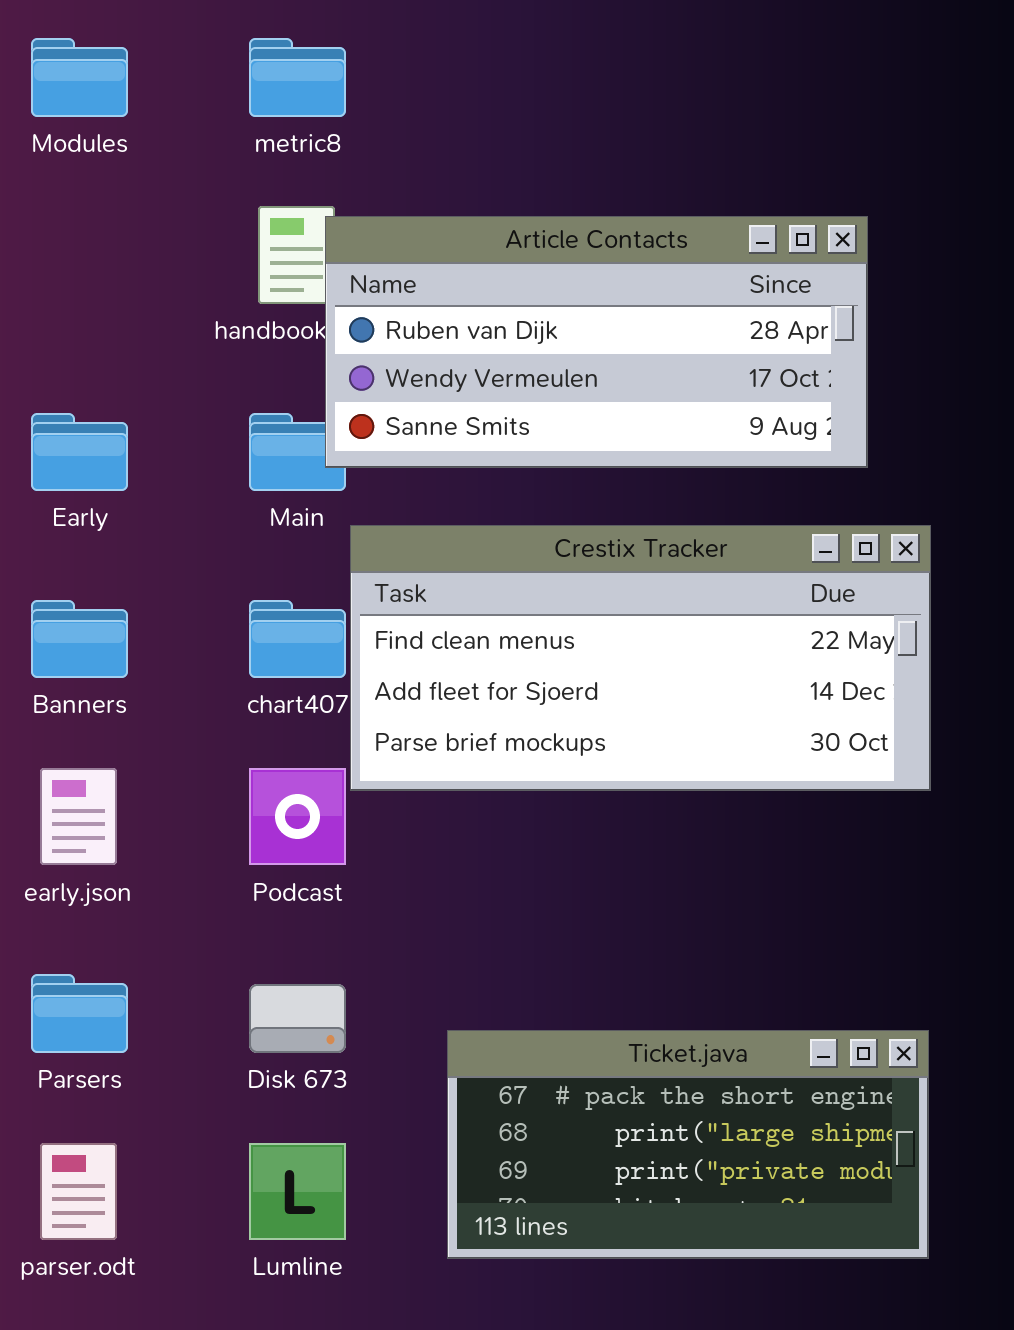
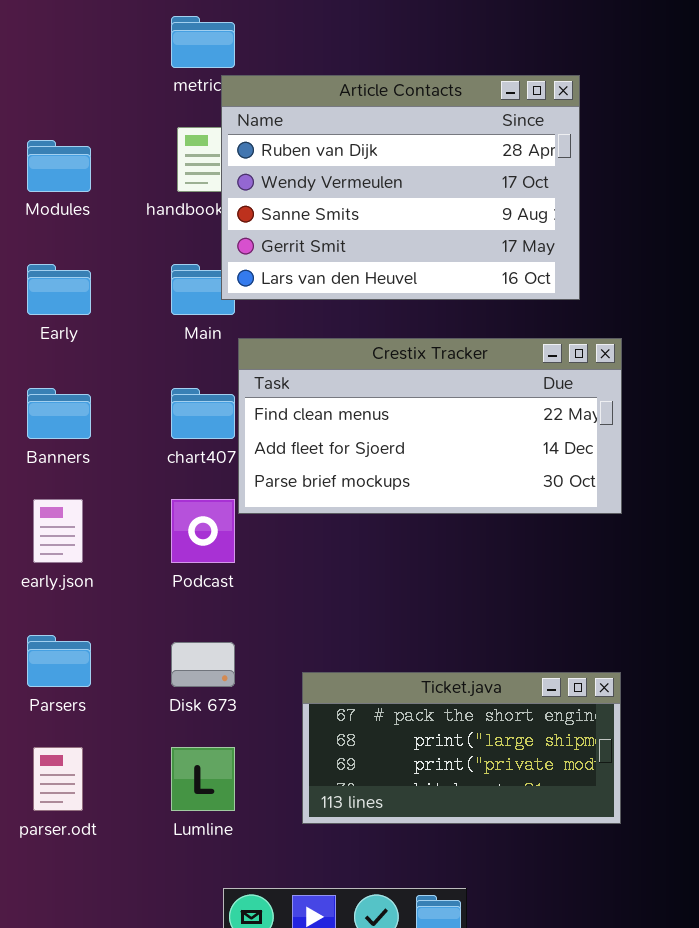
Modules: [31,38,128,117] -> [27,140,91,192], moved
Article Contacts: [325,216,868,468] -> [221,75,580,300], resized

